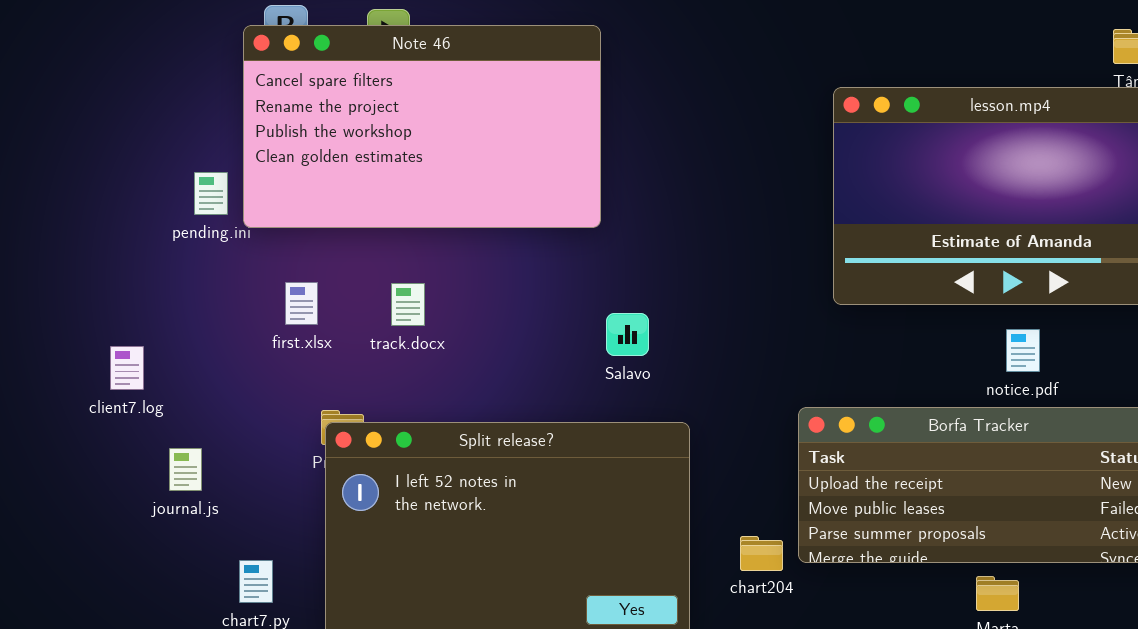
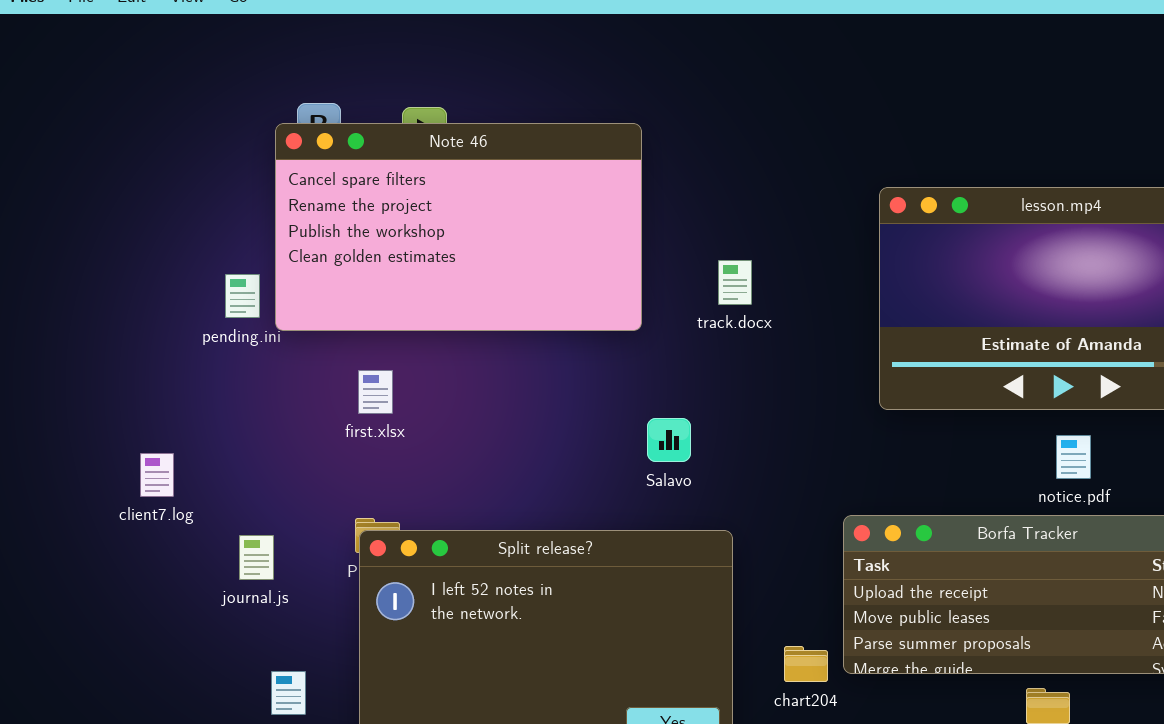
first.xlsx: [285,282,318,325] -> [358,370,393,414], moved
track.docx: [391,283,425,326] -> [718,260,752,305], moved
journal.js: [169,448,202,491] -> [239,535,274,580], moved

